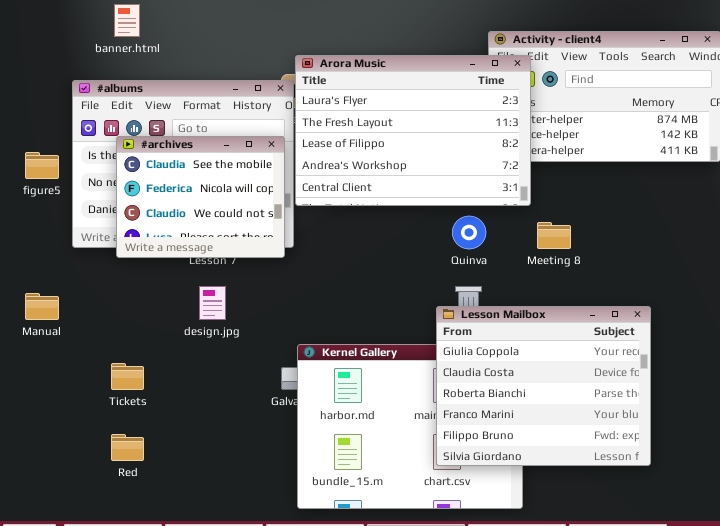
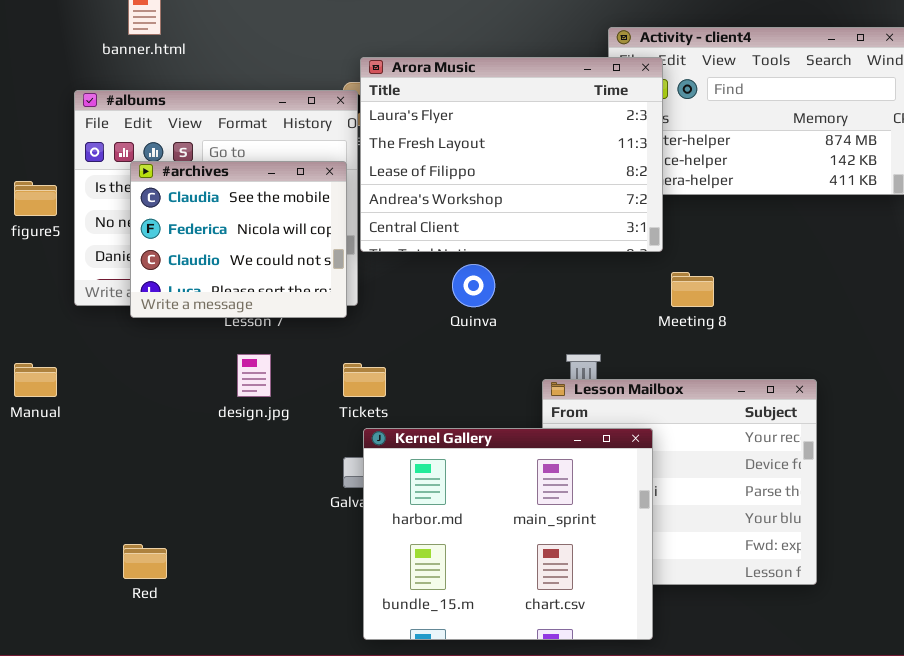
Quinva: [452,216,486,249] -> [452,264,495,307], moved
Kernel Gallery: [297,344,523,509] -> [363,428,653,640], raised
Tickets: [111,363,144,390] -> [343,363,386,397], moved

